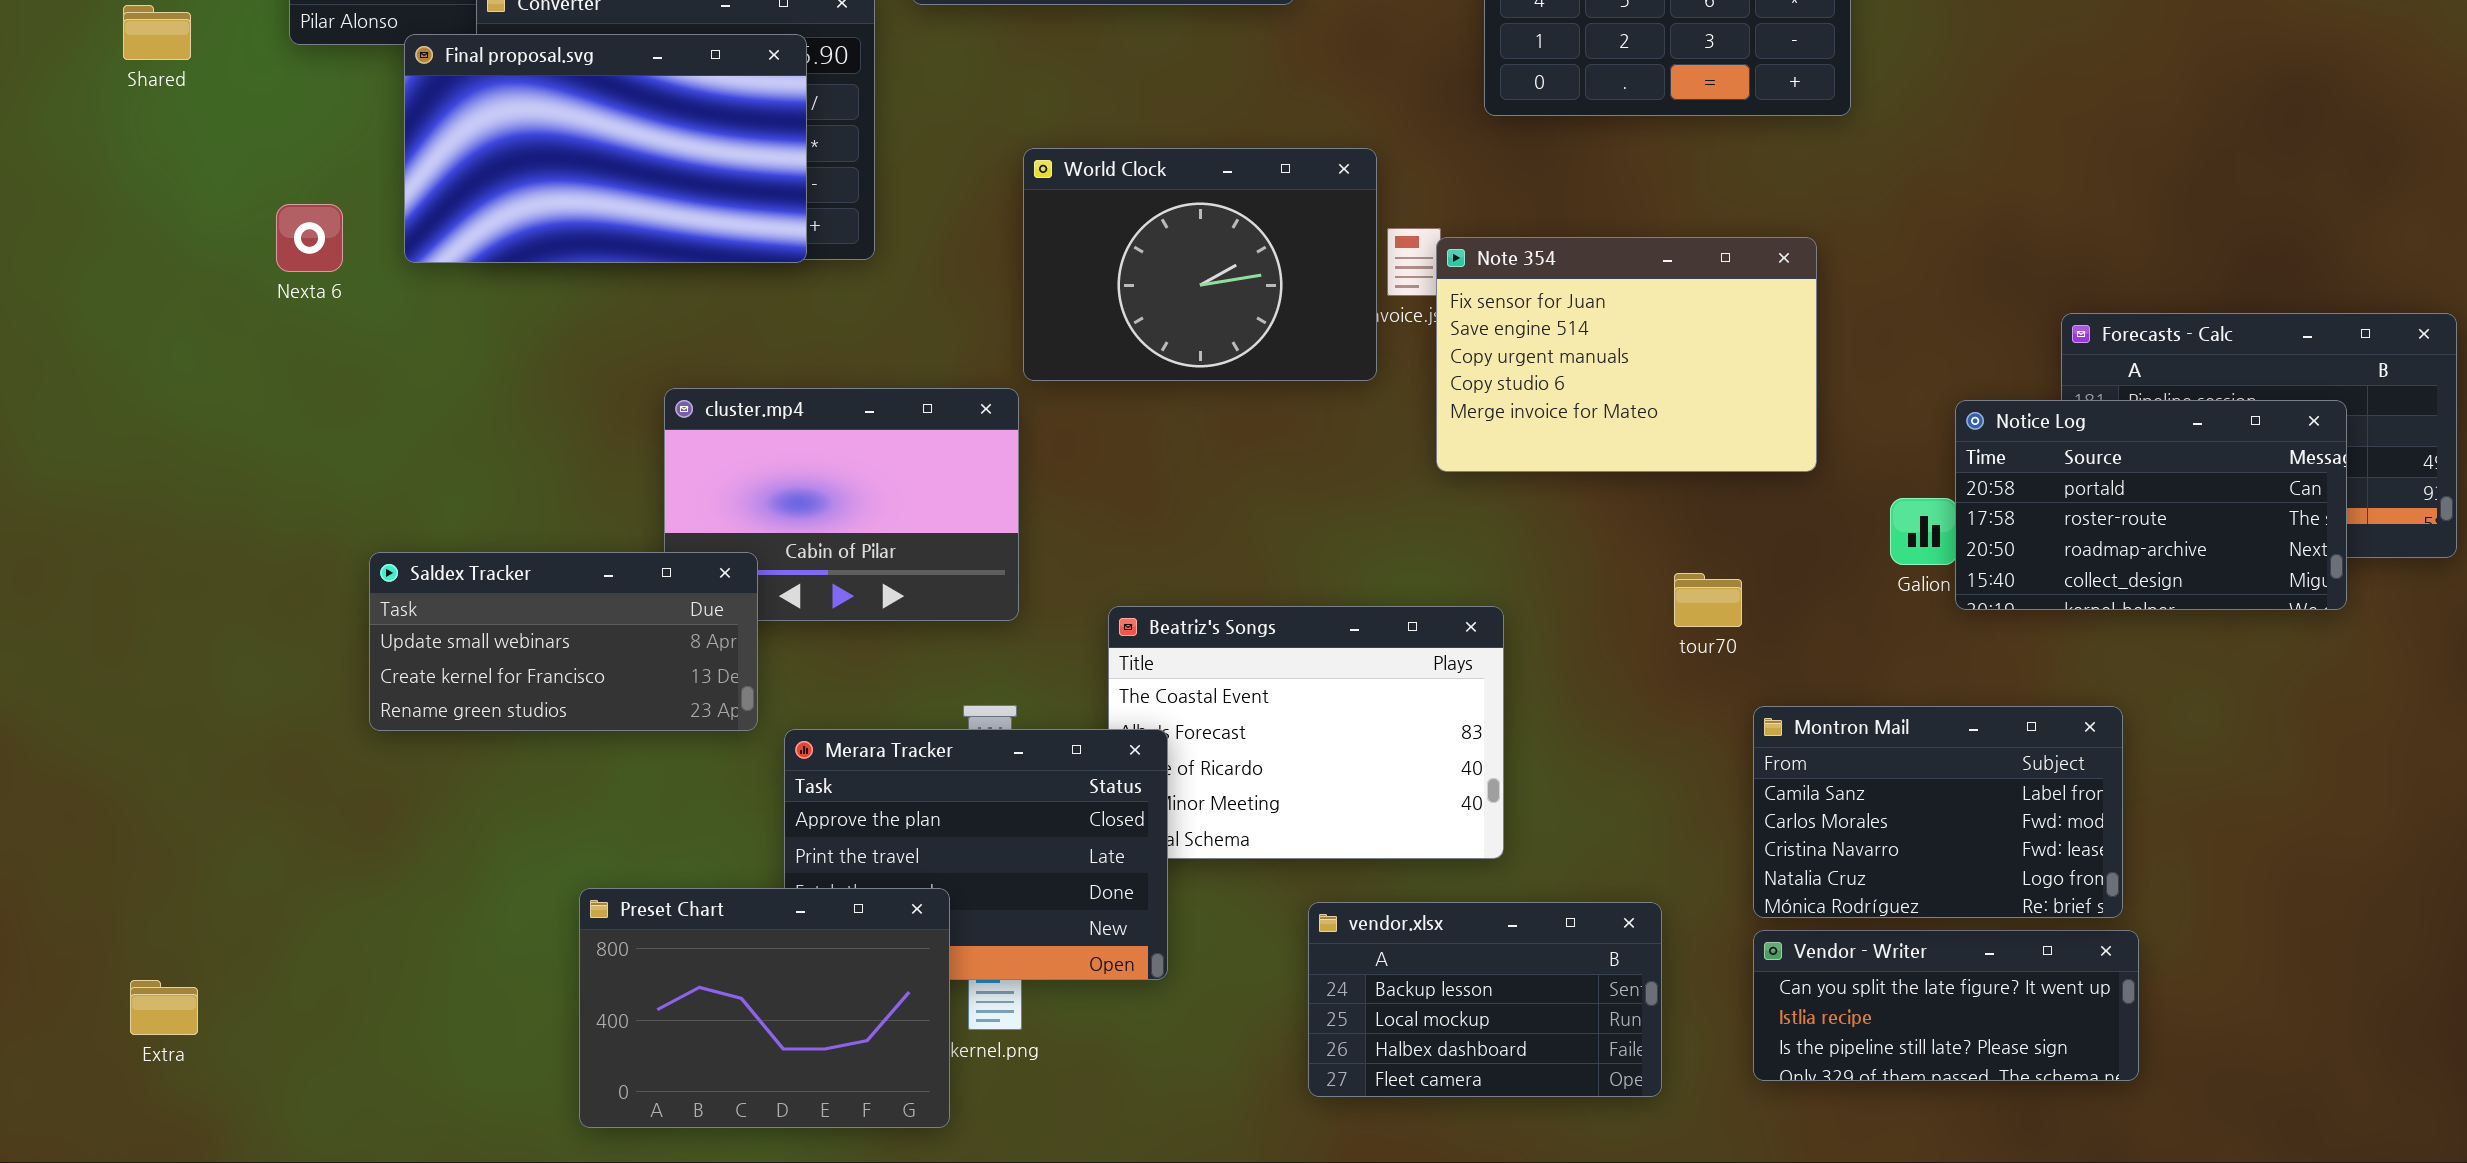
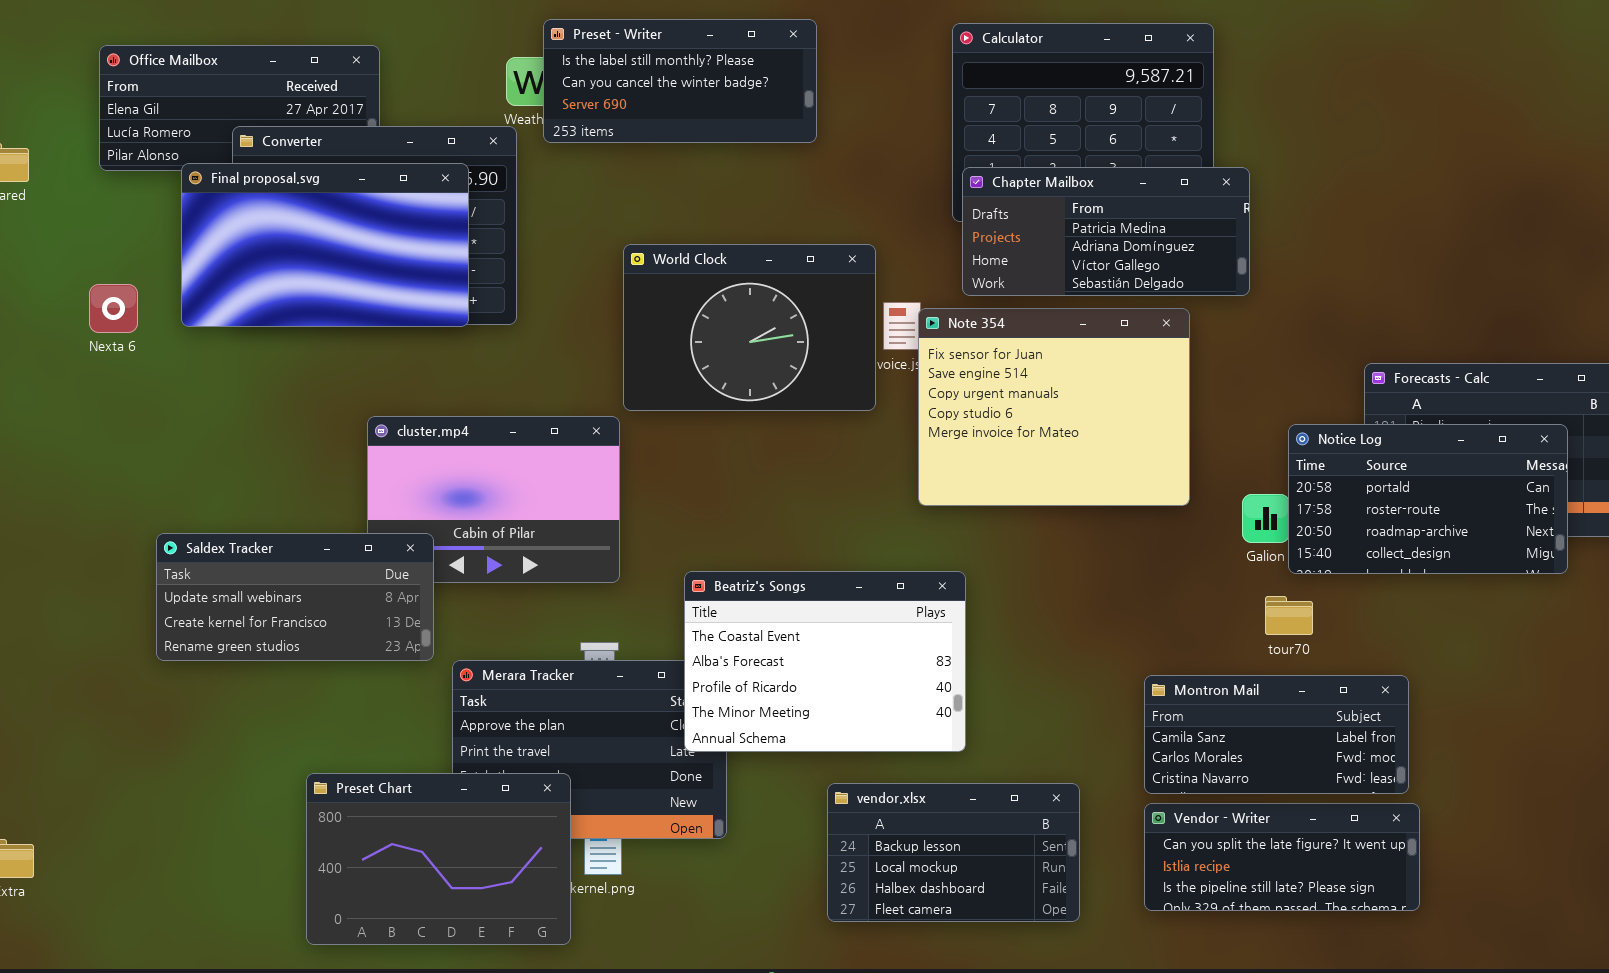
Chapter Mailbox: none -> [962,167,1250,296], opened
Note 354: [1436,237,1817,472] -> [918,308,1190,506], resized
tour70: [1674,573,1742,627] -> [1265,596,1313,635], moved
Beatriz's Songs: [1108,606,1504,859] -> [684,571,966,752], raised
Montron Mail: [1753,706,2123,918] -> [1144,675,1409,794], resized

